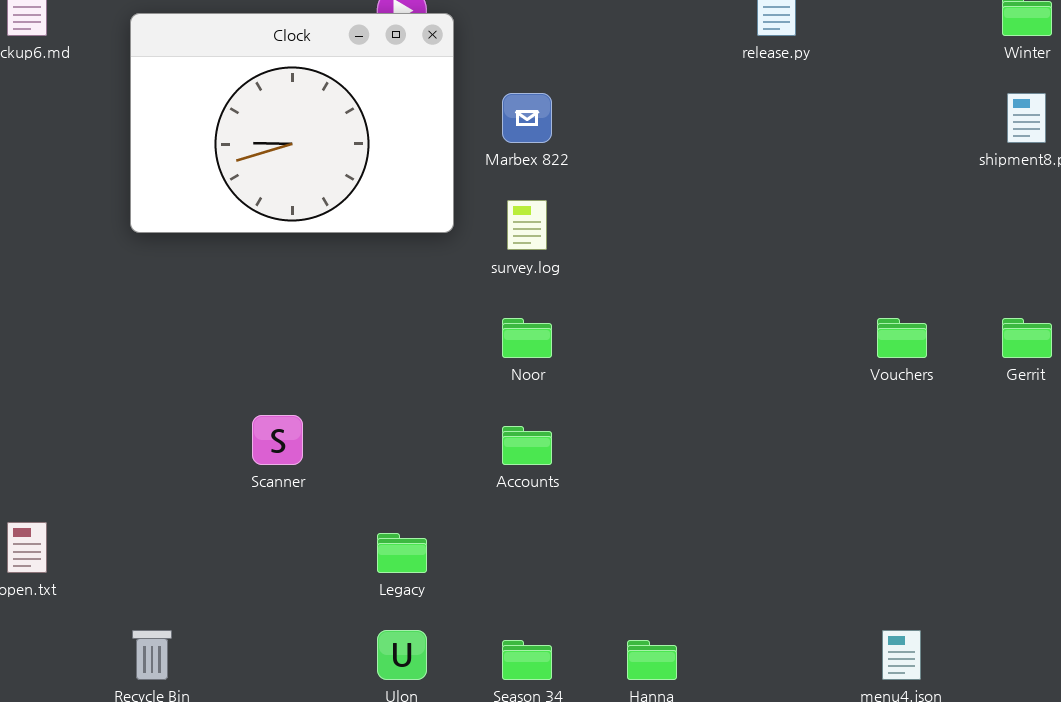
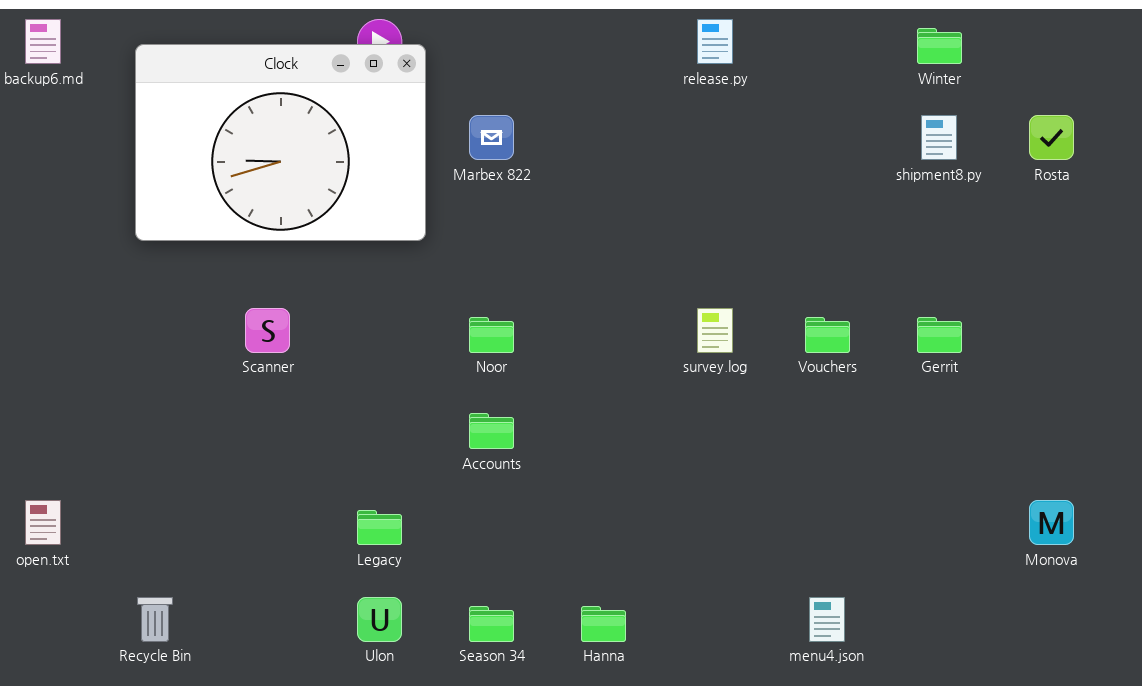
survey.log: [507,200,547,250] -> [697,308,733,353], moved
Scanner: [252,415,303,465] -> [245,308,290,353], moved

